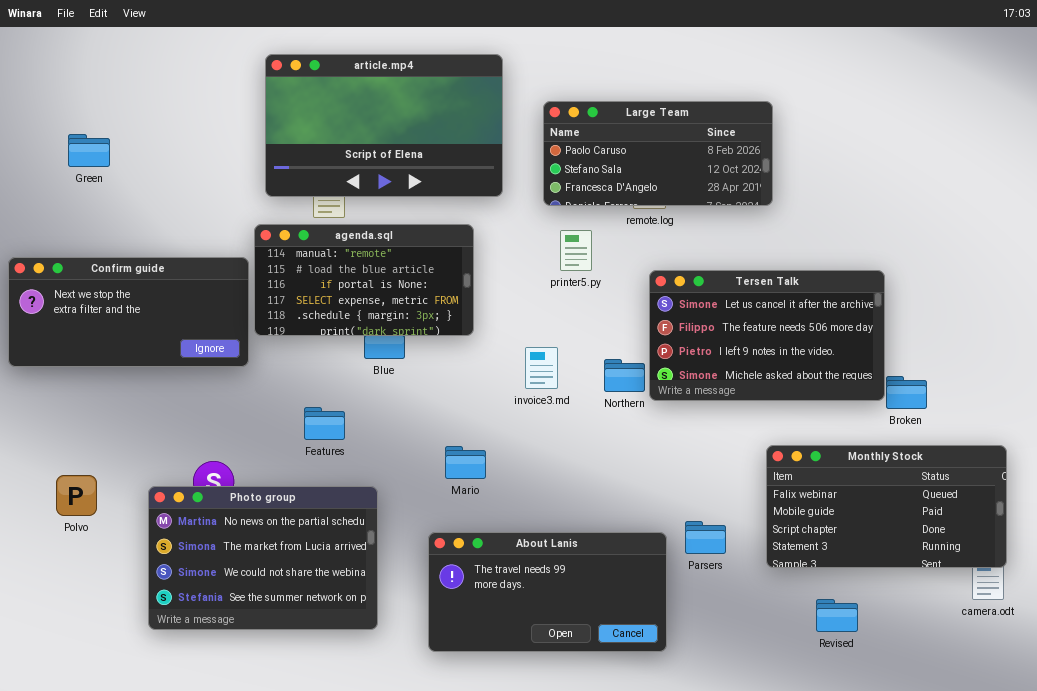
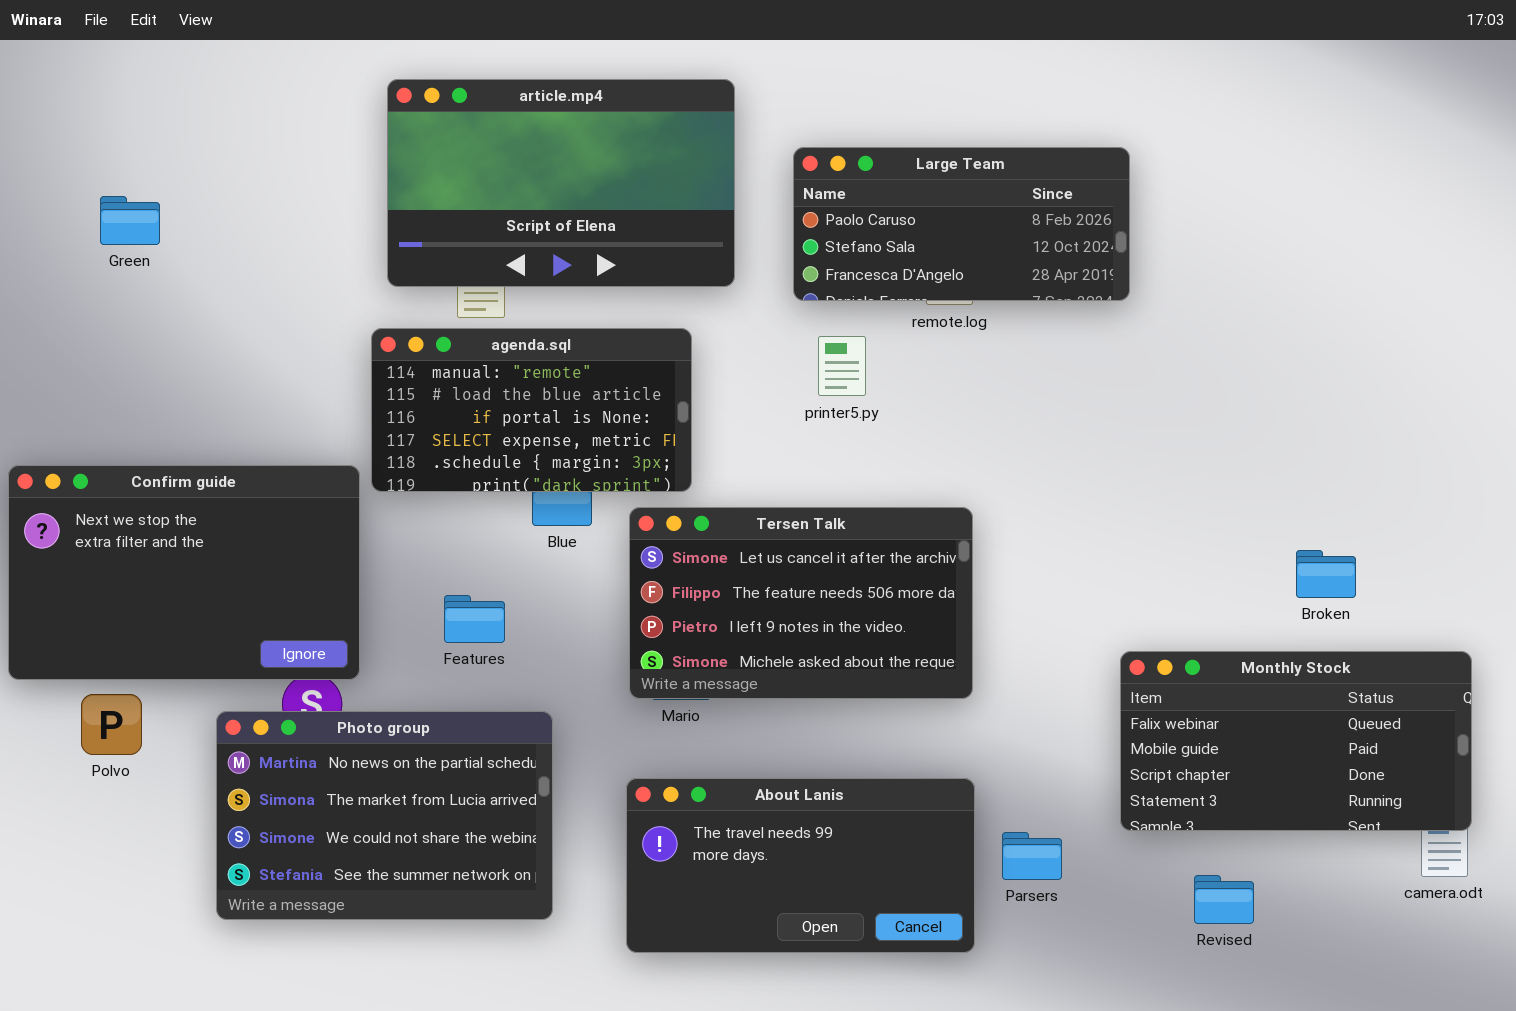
Confirm guide: [8,257,249,367] -> [8,465,360,680], moved, resized
Tersen Talk: [649,270,885,401] -> [629,507,973,699], moved
Parsers: [685,521,726,554] -> [1002,832,1062,880], moved

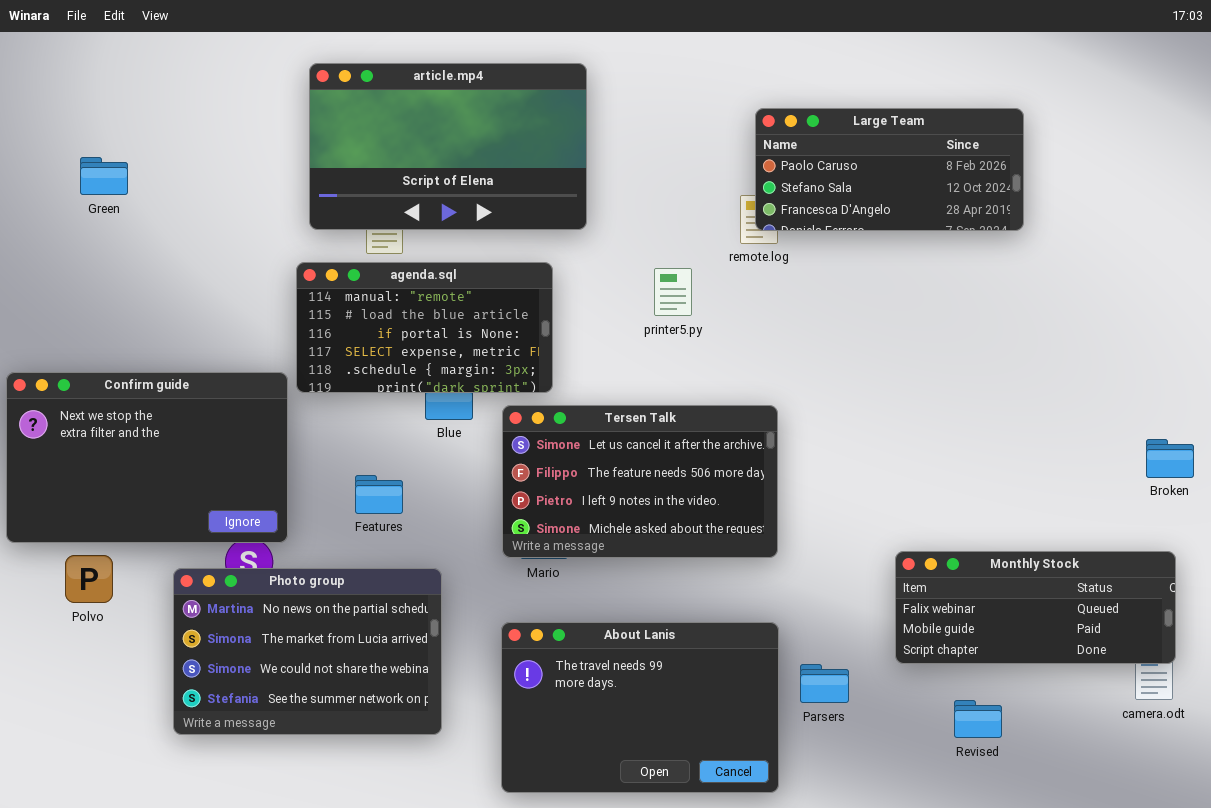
Large Team: [793,147,1130,301] -> [755,108,1024,231], moved
Broken: [1296,550,1356,598] -> [1146,439,1194,478], moved
Monthly Stock: [1120,651,1472,831] -> [895,551,1176,664], resized
About Lanis: [626,778,975,953] -> [501,622,779,793], resized

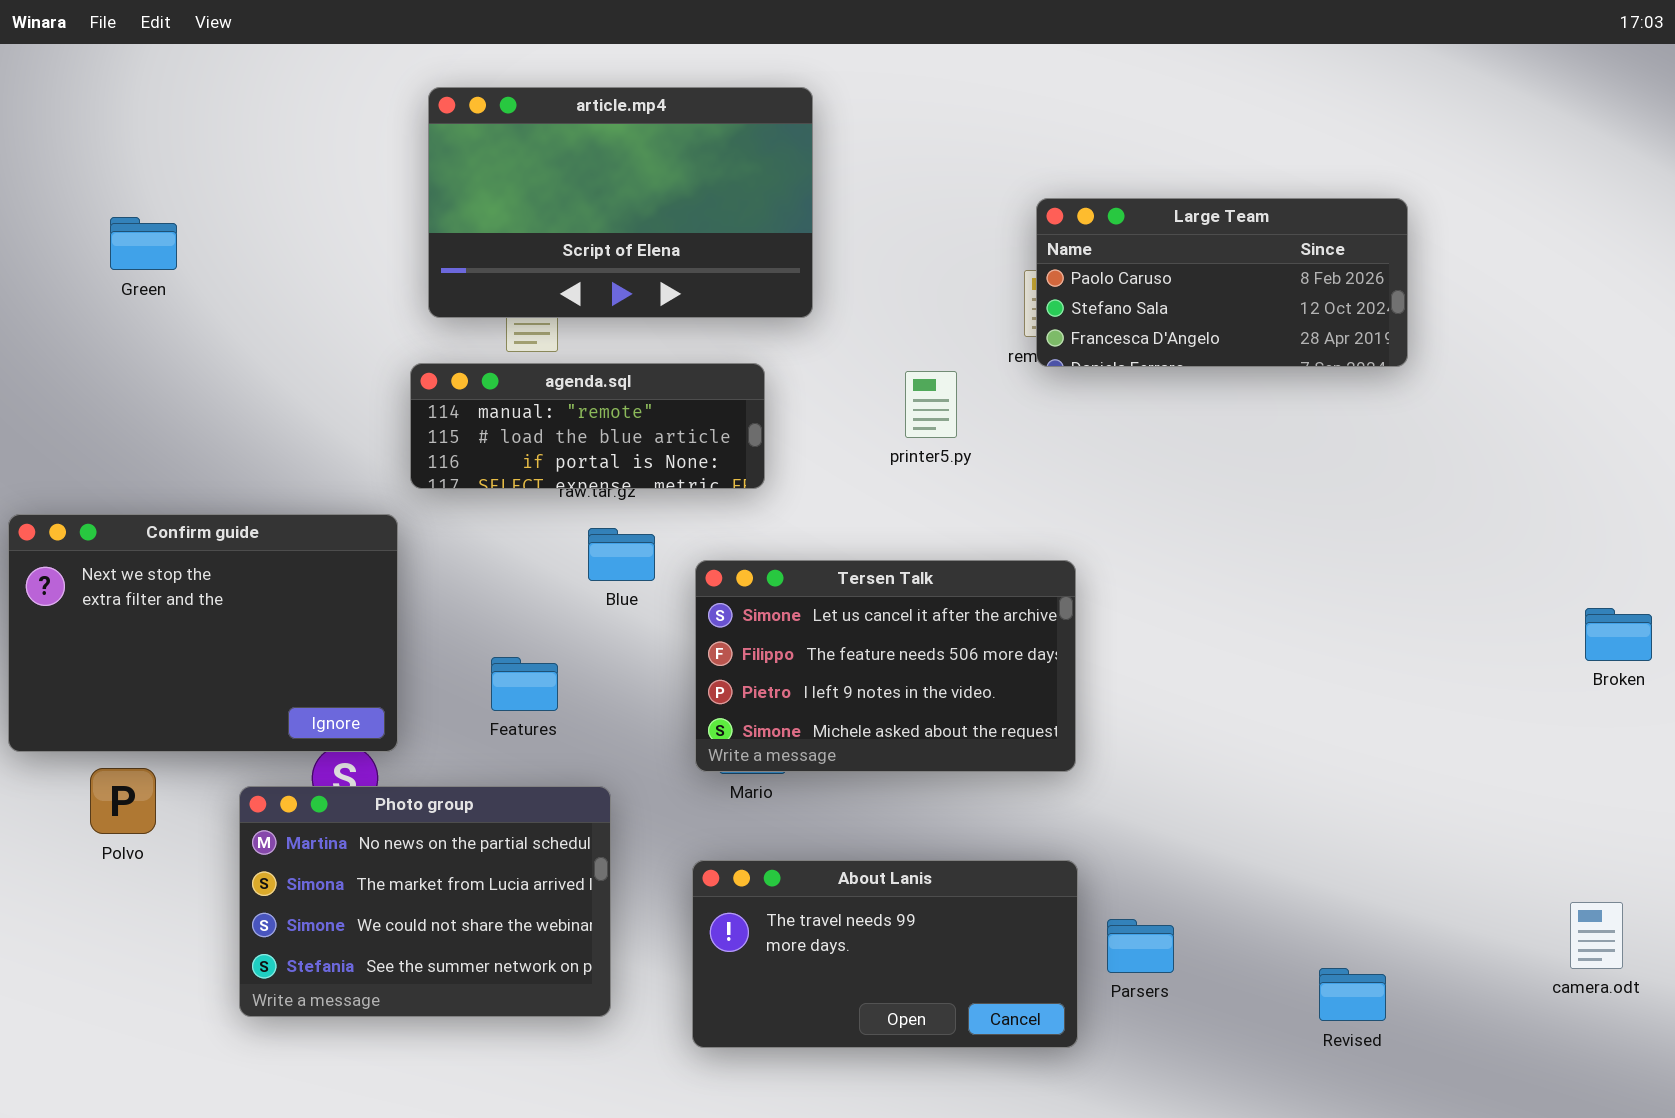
Large Team: [755,108,1024,231] -> [1036,198,1408,367], moved
agenda.sql: [296,262,553,393] -> [410,363,765,489], resized
Monthly Stock: [895,551,1176,664] -> none, closed
About Lanis: [501,622,779,793] -> [692,860,1078,1048], resized

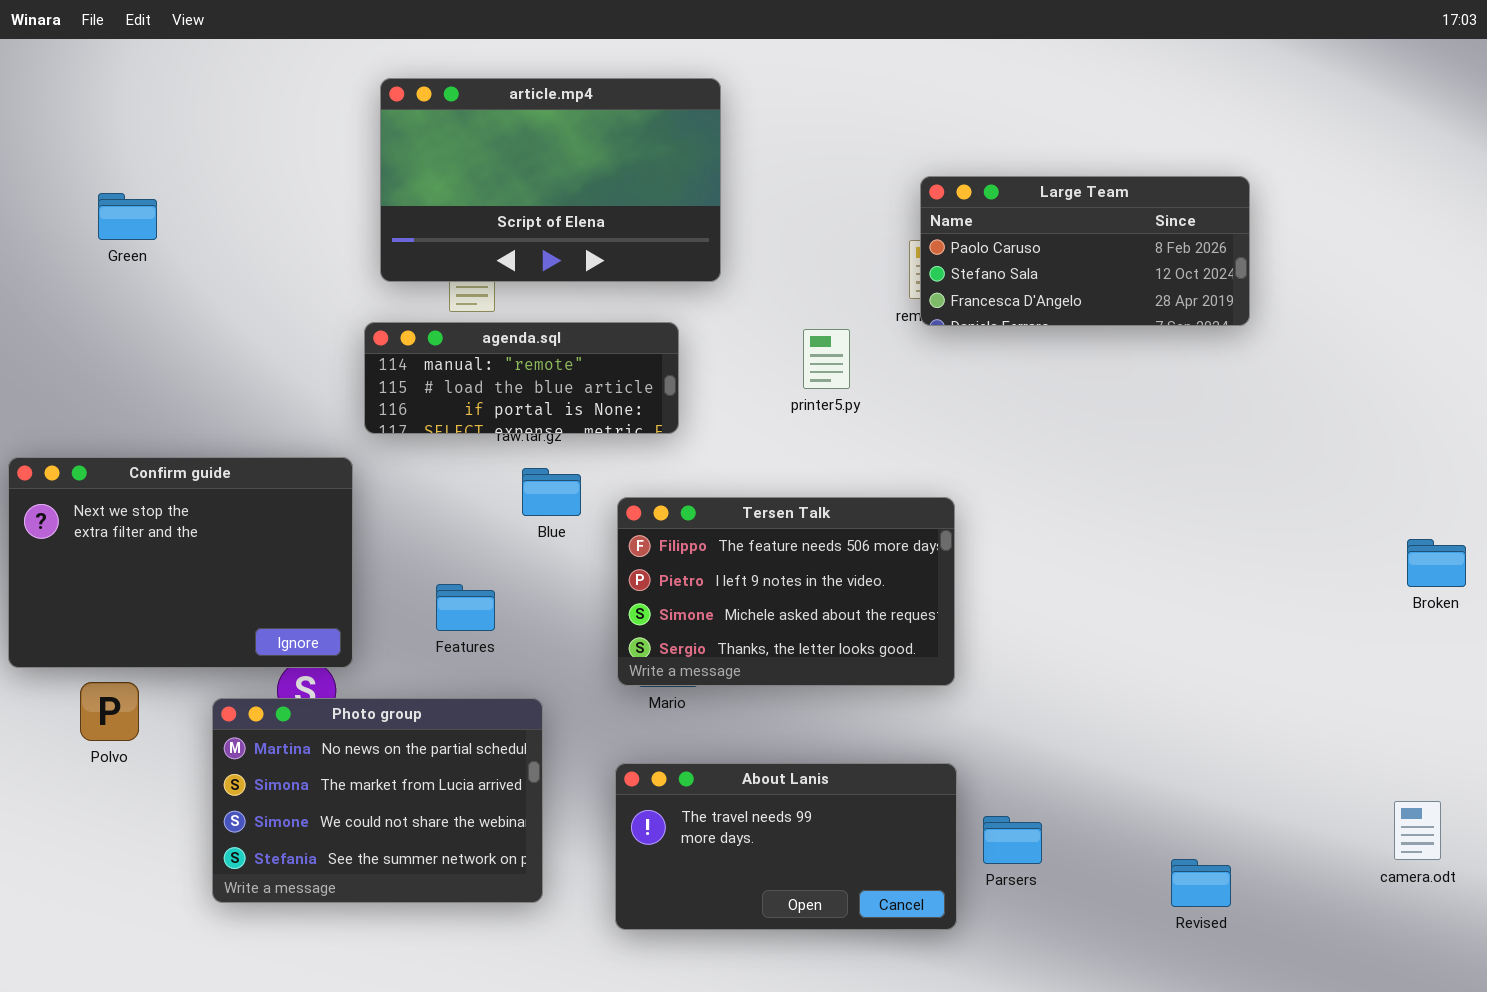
Tersen Talk: [695,560,1076,772] -> [617,497,955,686], scrolled down 1 row

